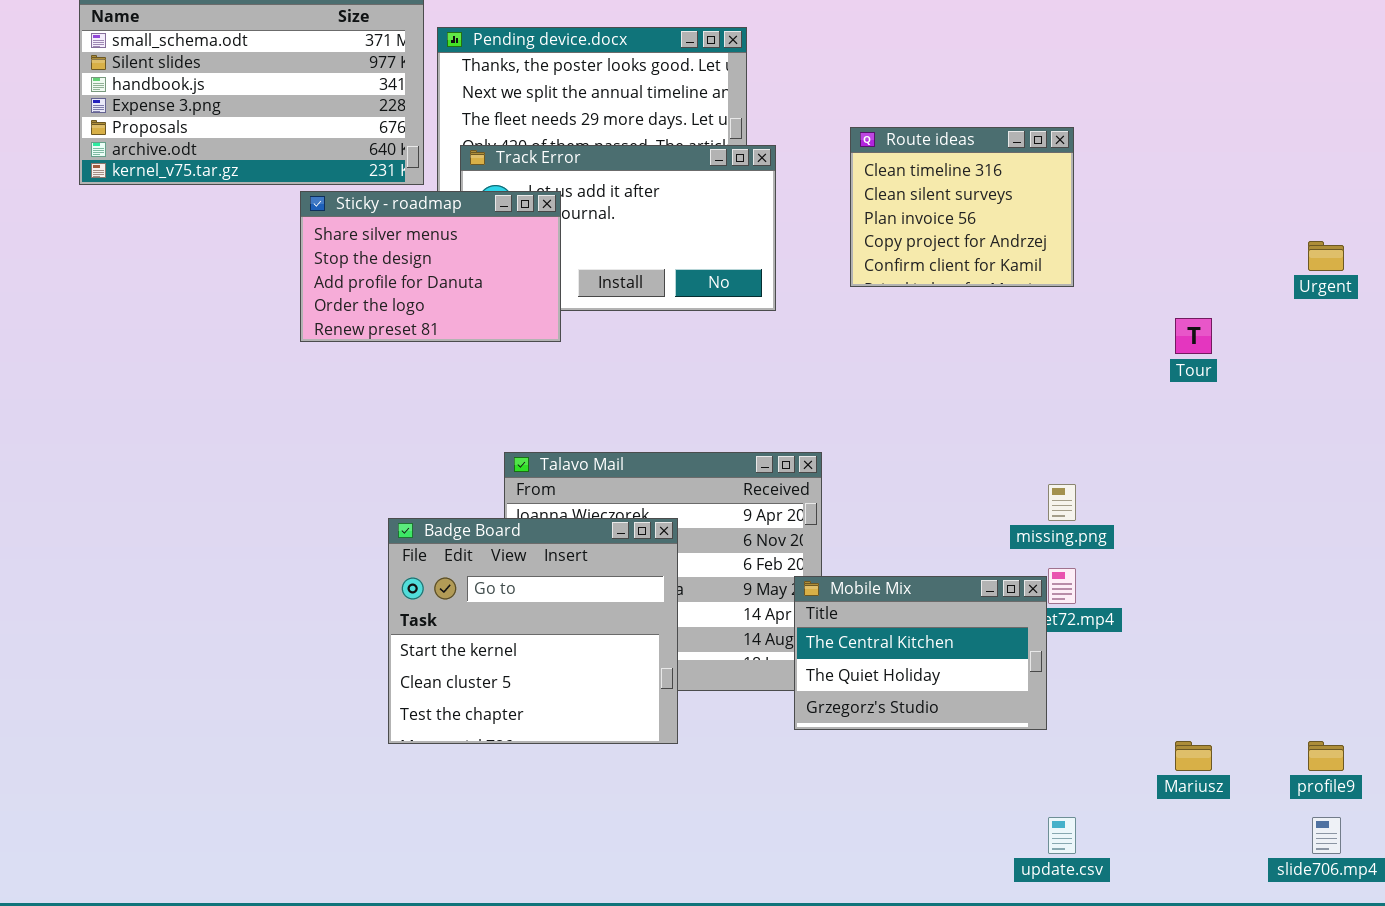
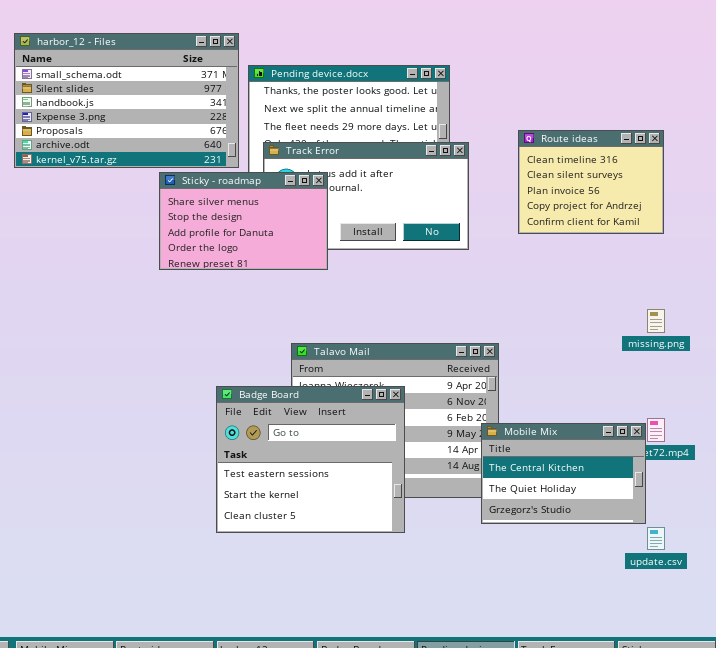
missing.png: [1048,484,1076,521] -> [647,309,665,333], moved
Badge Board: [388,518,678,744] -> [216,386,405,533], scrolled up 1 row
update.csv: [1048,817,1076,854] -> [647,527,665,550], moved

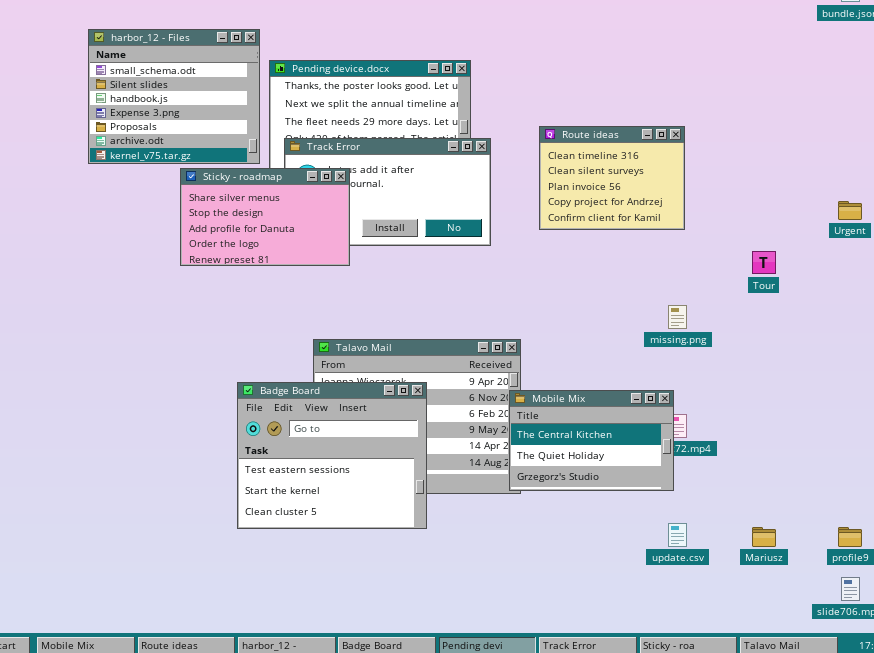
harbor_12 - Files: [14,33,239,168] -> [88,29,260,164], resized
Mobile Mix: [481,423,646,524] -> [509,390,674,491], moved

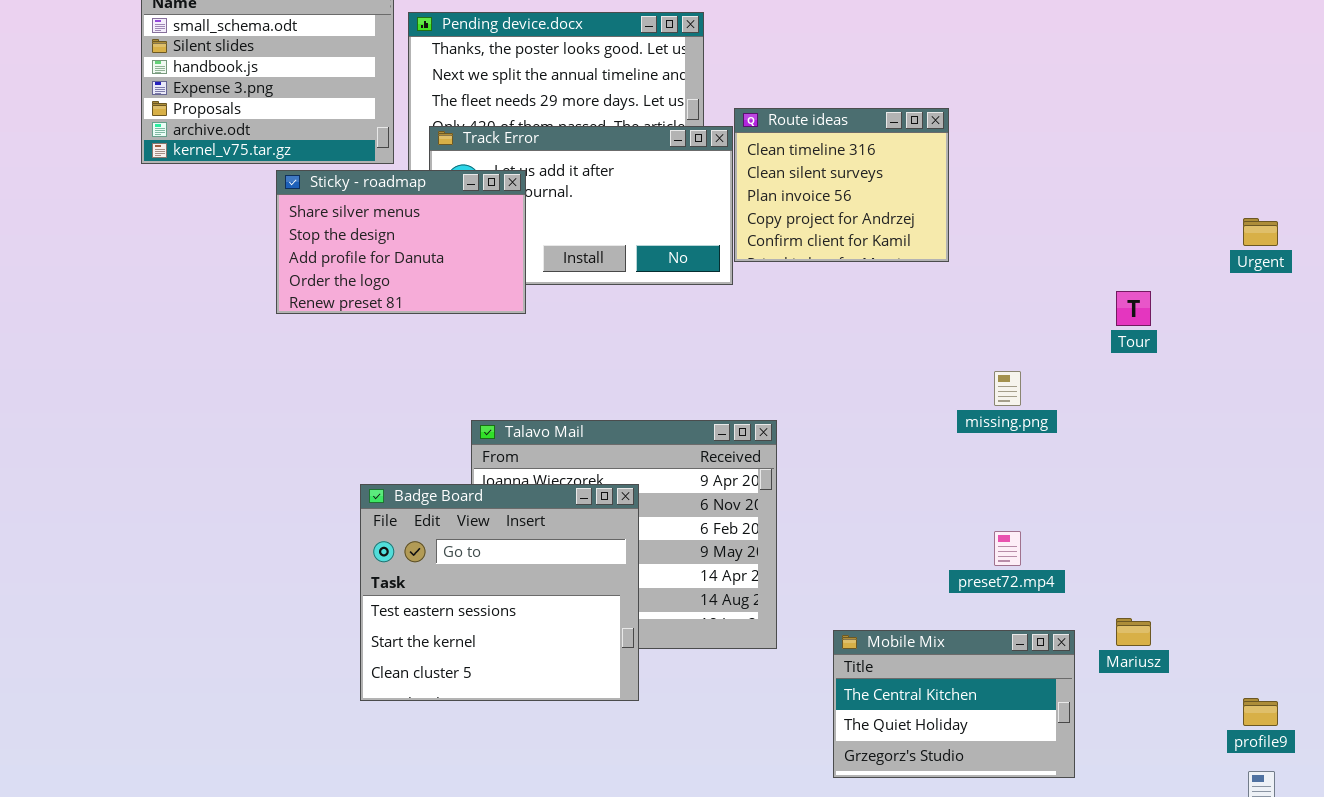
Route ideas: [539,126,685,230] -> [734,108,949,262], moved
Mobile Mix: [509,390,674,491] -> [833,630,1075,778], moved
Mariusz: [752,527,776,547] -> [1116,618,1151,646], moved

